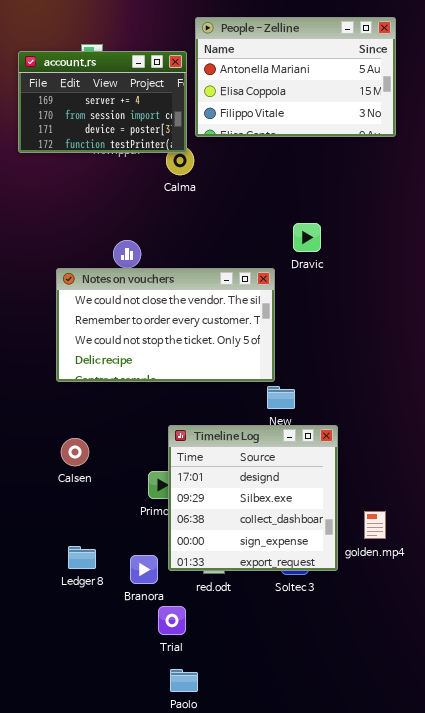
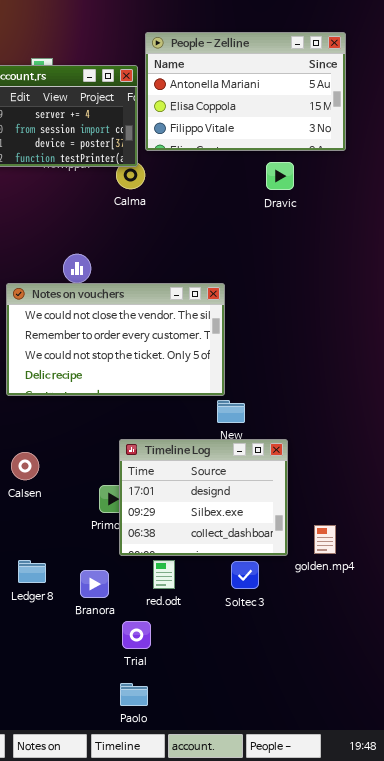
Dravic: [293,223,321,252] -> [266,162,294,190], moved
Timeline Log: [168,425,338,571] -> [119,439,288,556], resized
Trial: [158,606,186,635] -> [122,621,151,649], moved

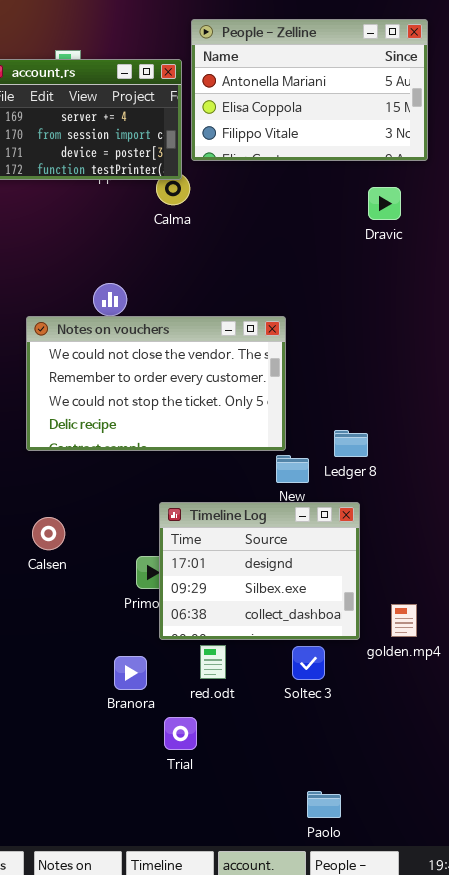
Dravic: [266,162,294,190] -> [368,187,401,220], moved
Ledger 8: [18,560,46,583] -> [334,430,368,457], moved
Paolo: [120,683,148,706] -> [307,791,341,818], moved

